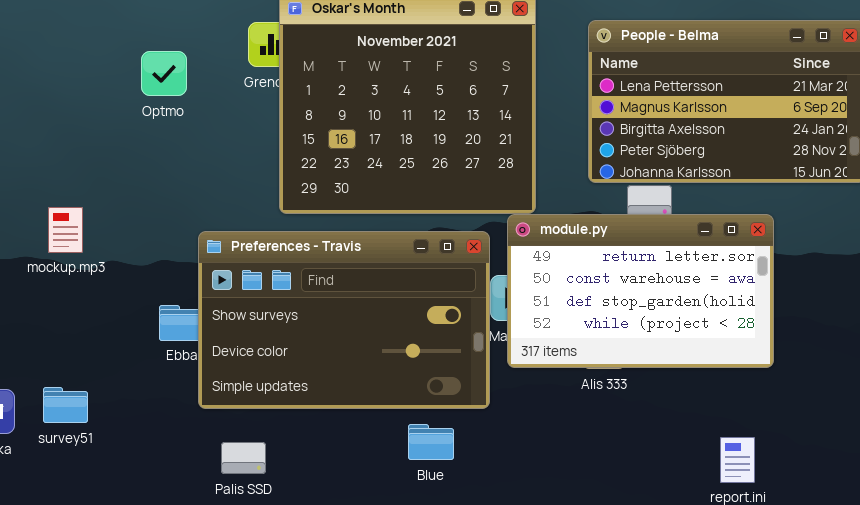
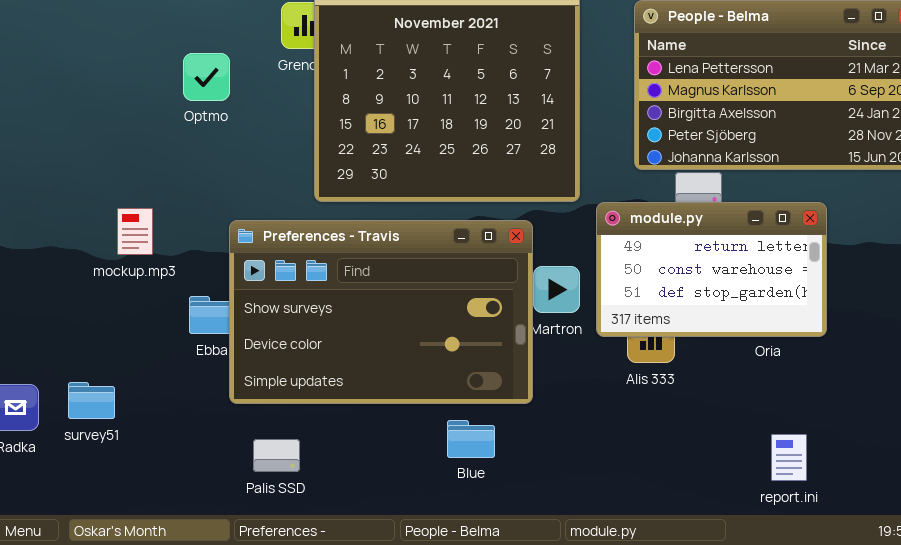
Optmo: [141,51,187,96] -> [183,53,230,101], moved
mockup.mp3: [48,207,83,253] -> [117,208,153,255], moved
module.py: [507,214,774,368] -> [596,202,827,337], resized

